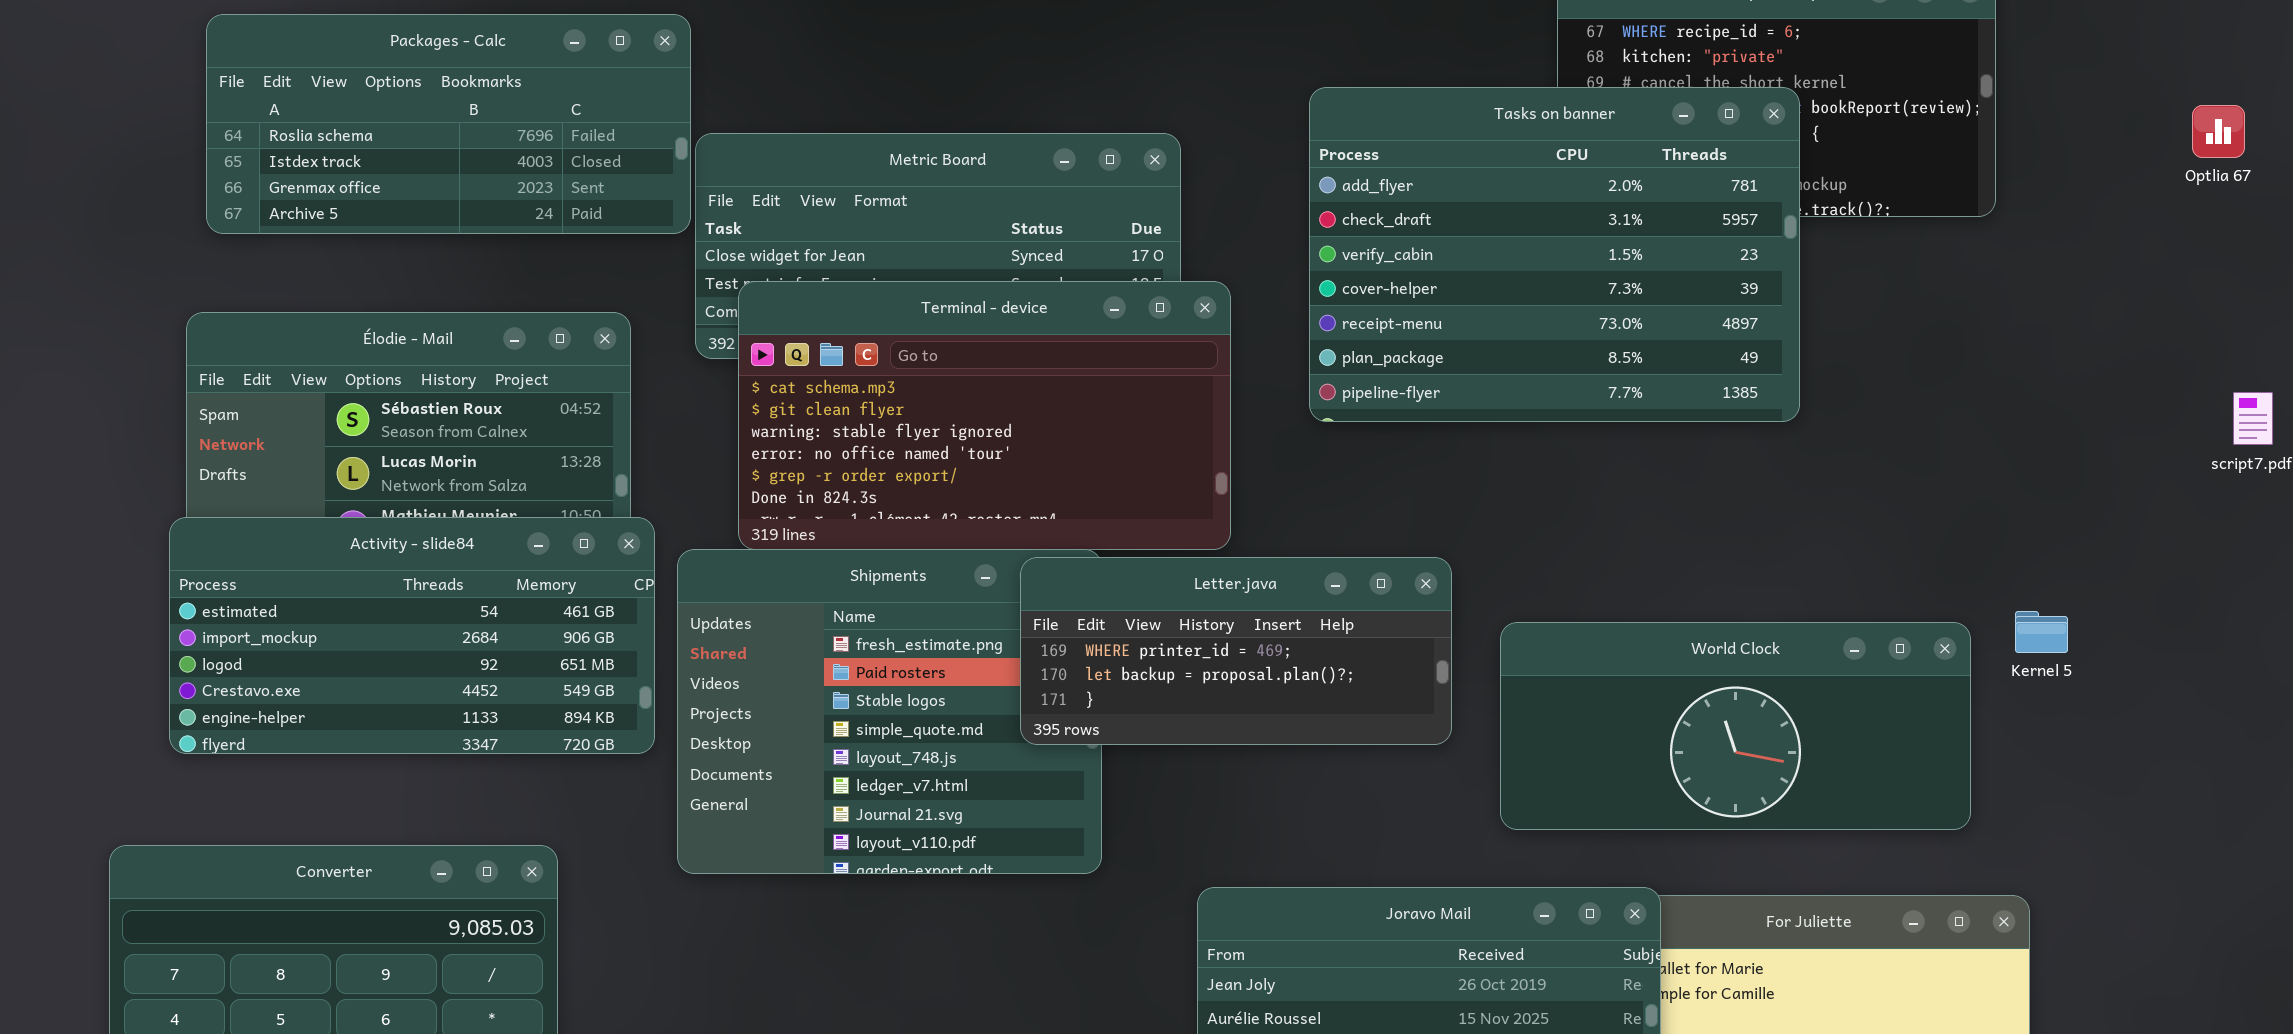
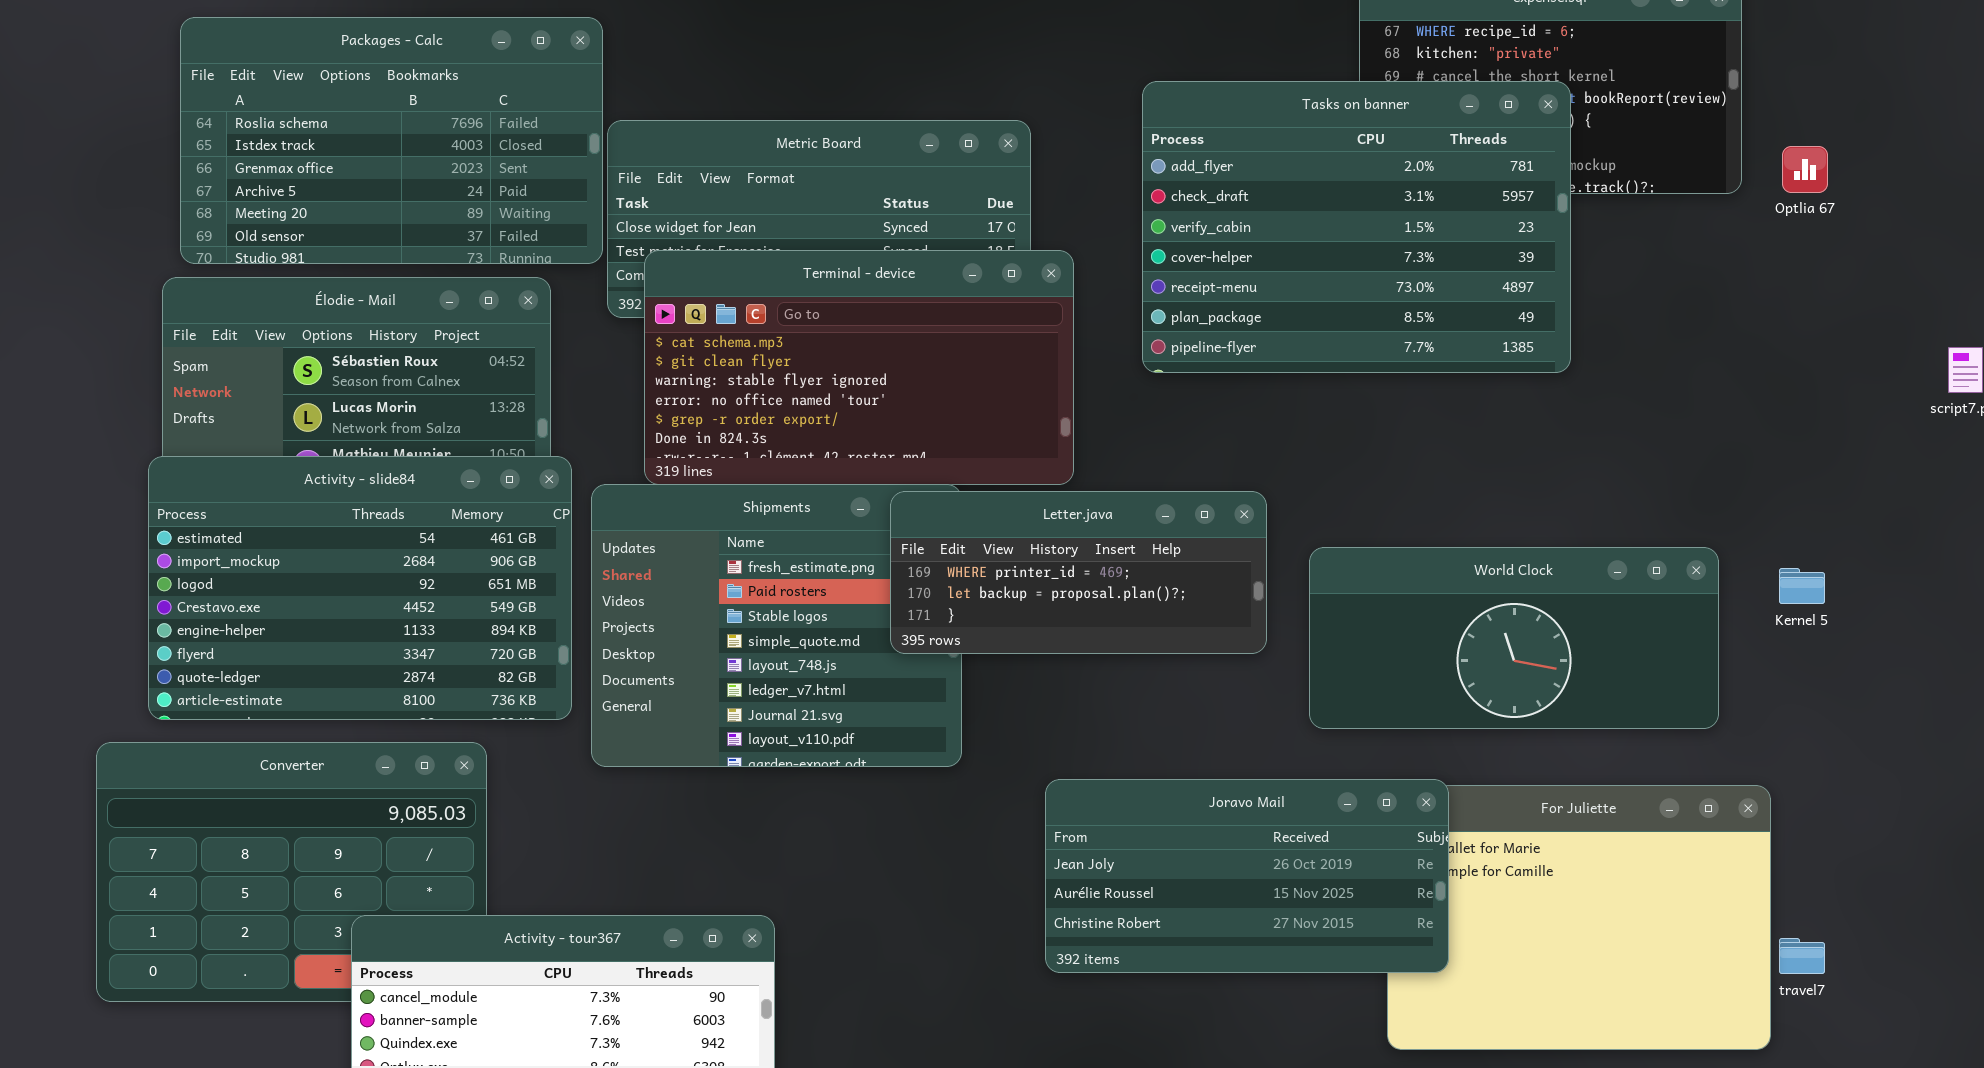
Packages - Calc: [206,14,691,234] -> [180,17,603,264], resized
Optlia 67: [2192,105,2245,158] -> [1782,146,1828,193], moved
Activity - slide84: [169,517,655,754] -> [148,456,572,720], resized
Kernel 5: [2015,611,2068,653] -> [1779,568,1825,604], moved

